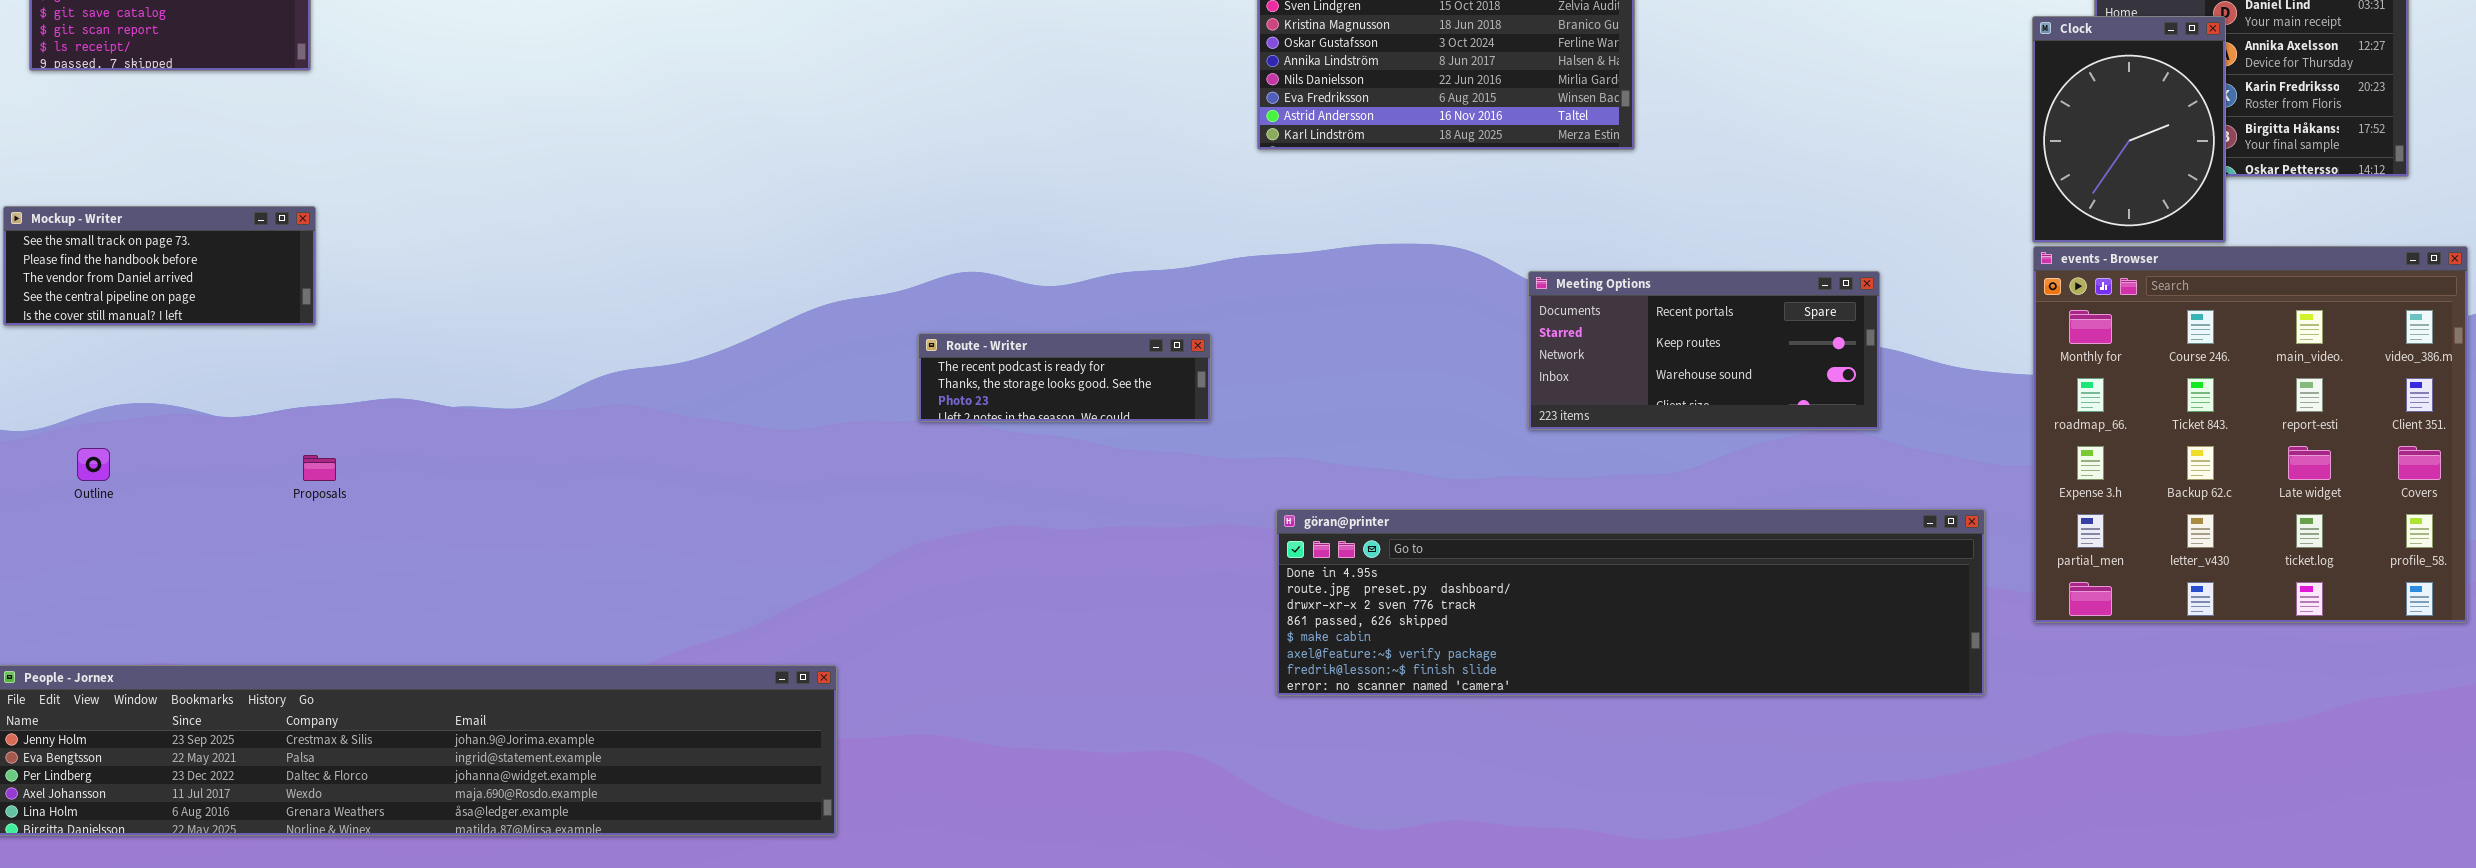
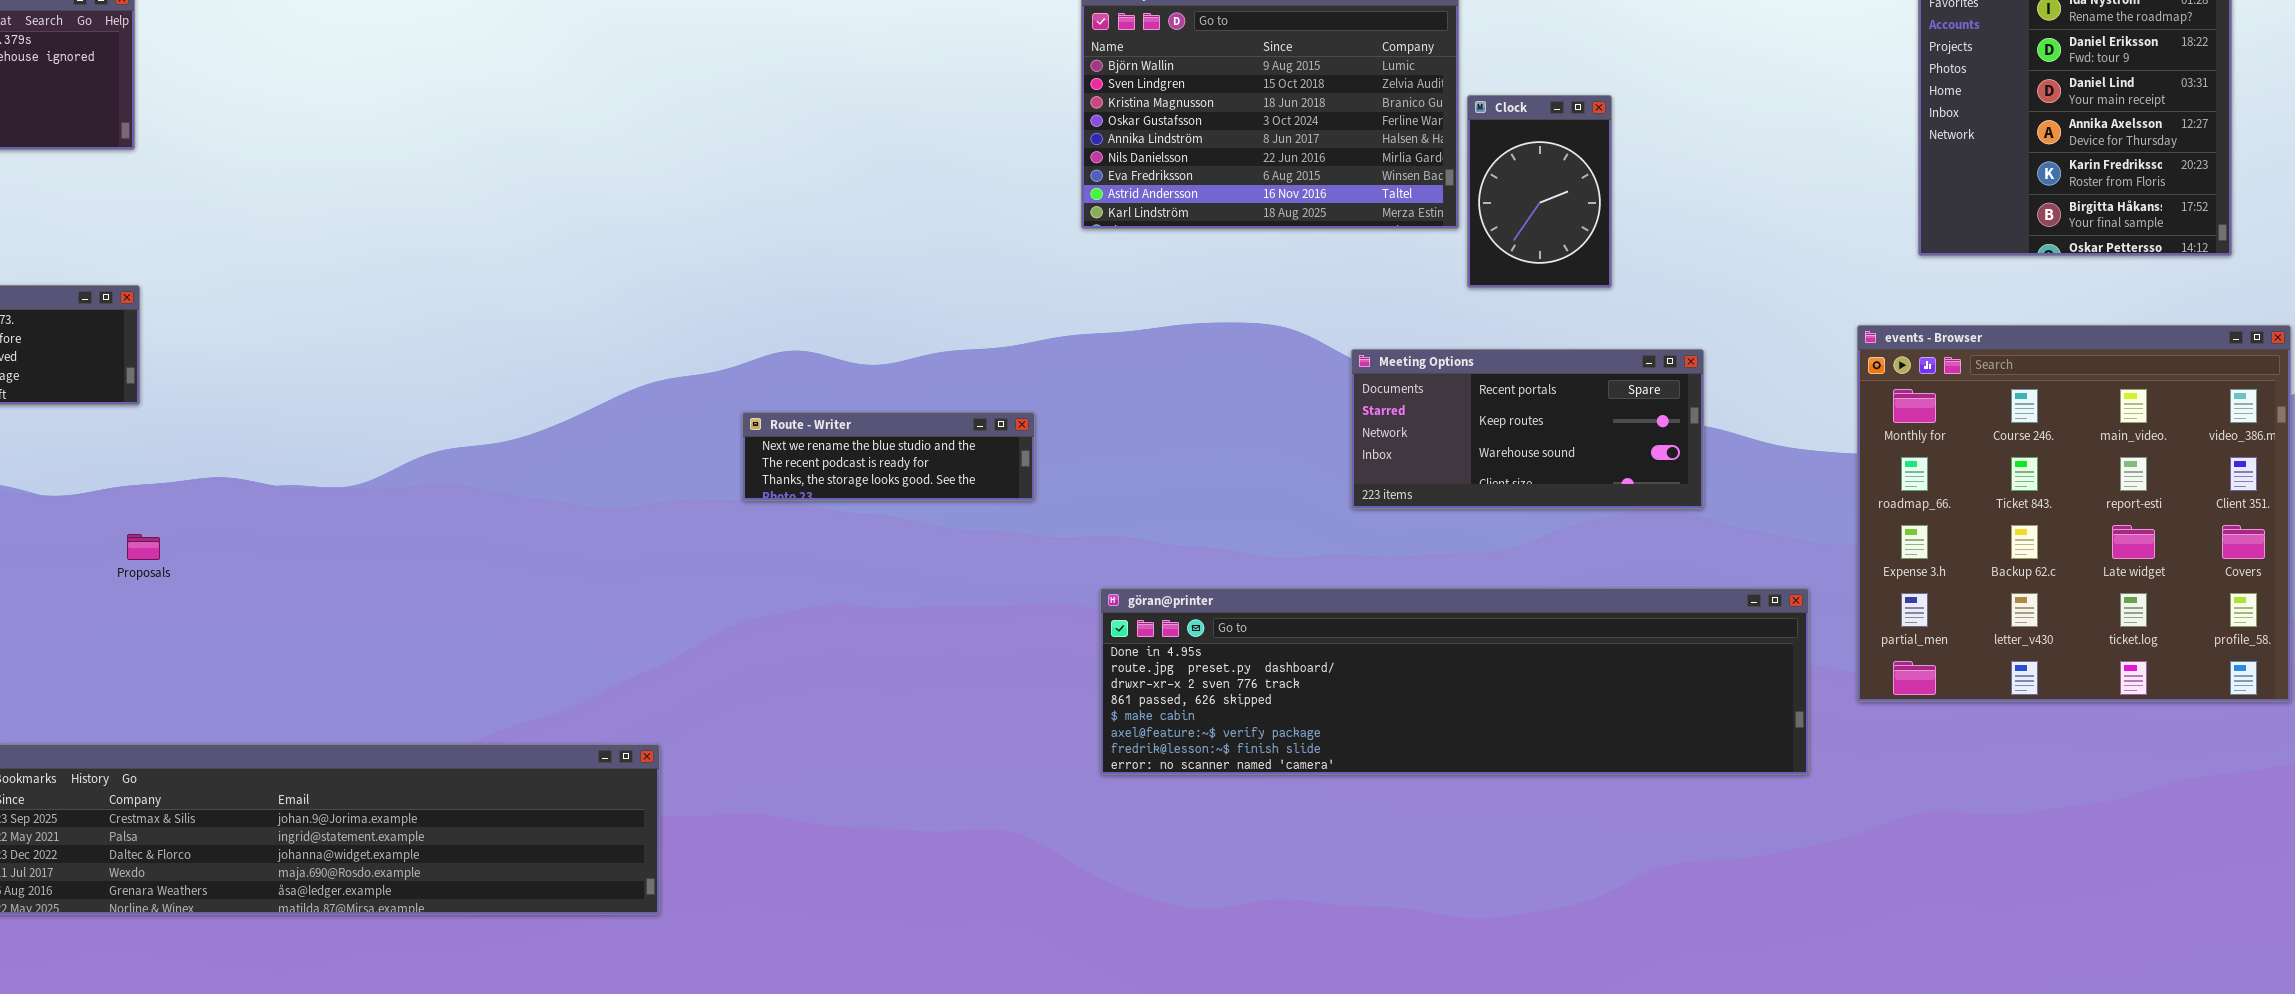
Clock: [2032,16,2226,243] -> [1467,95,1612,288], moved, resized
Route - Writer: [918,333,1211,422] -> [742,412,1035,501], scrolled up 1 row

